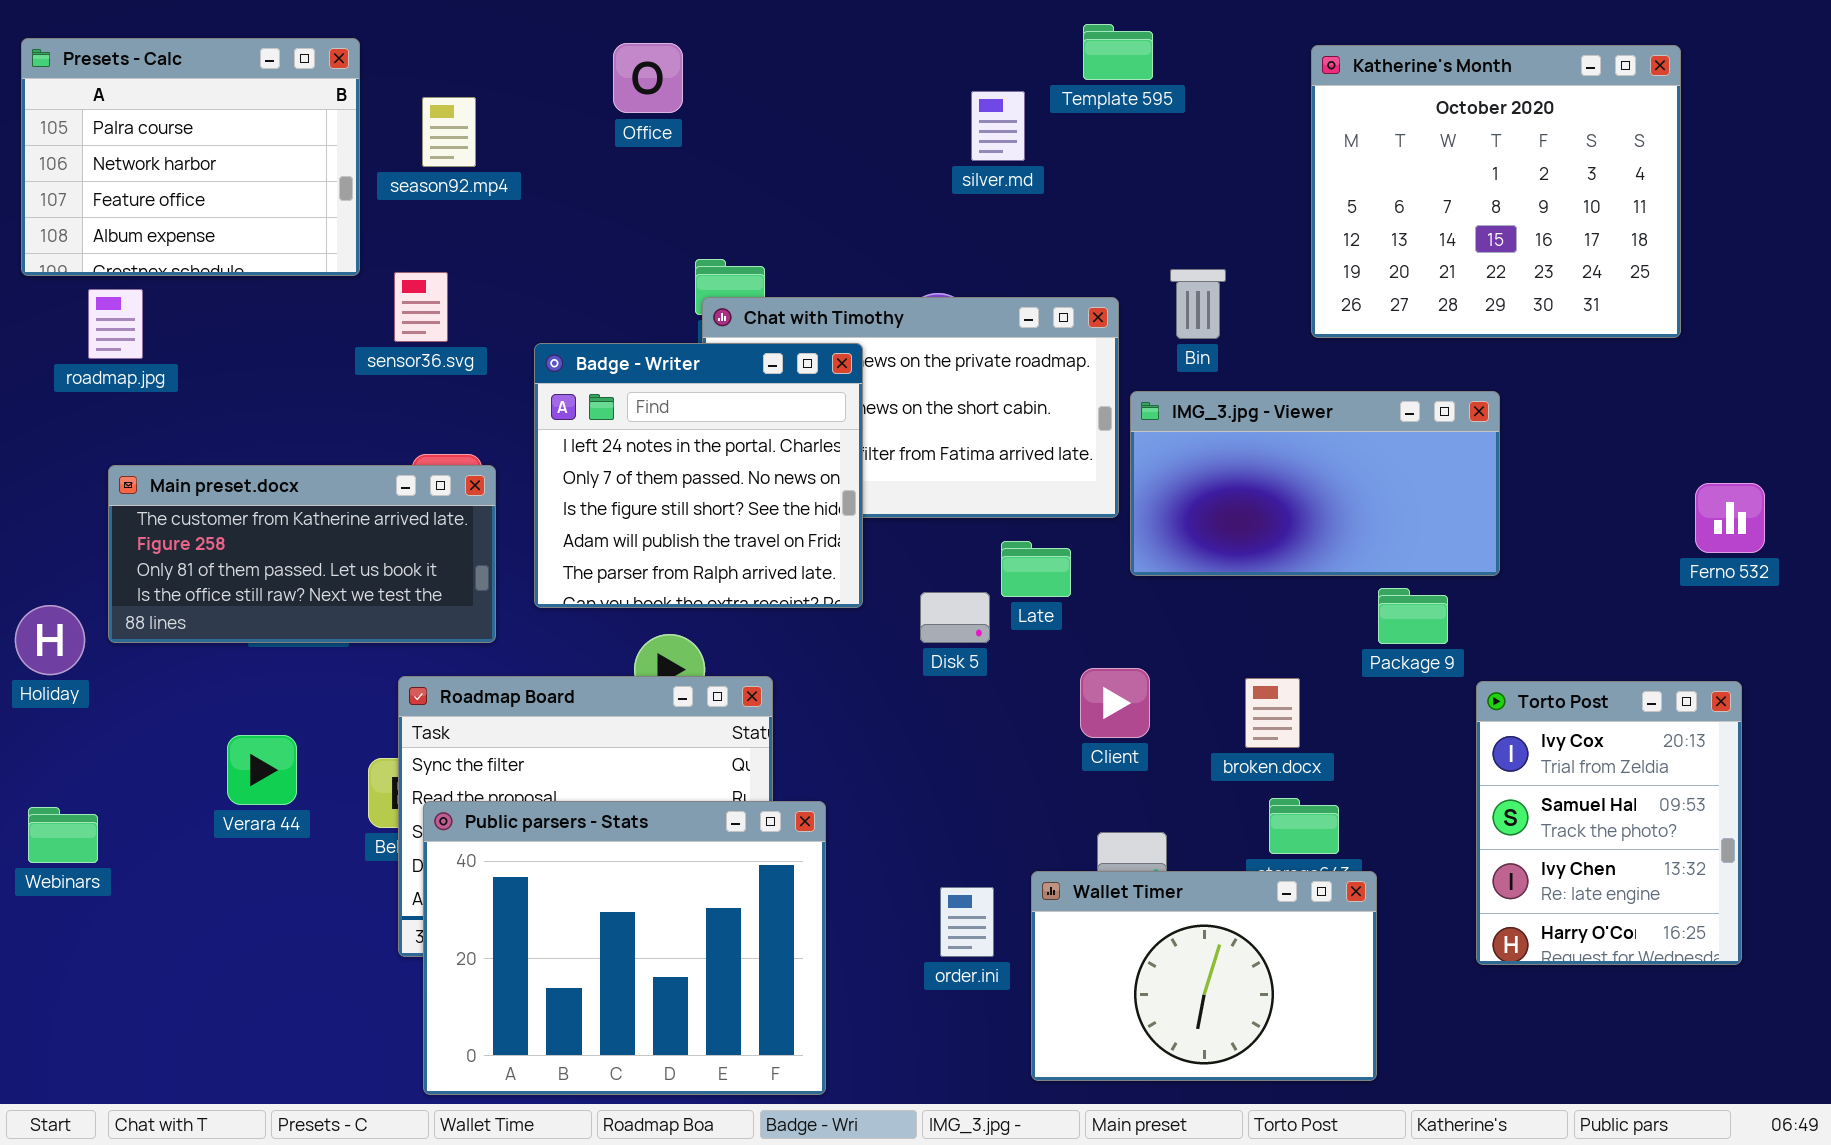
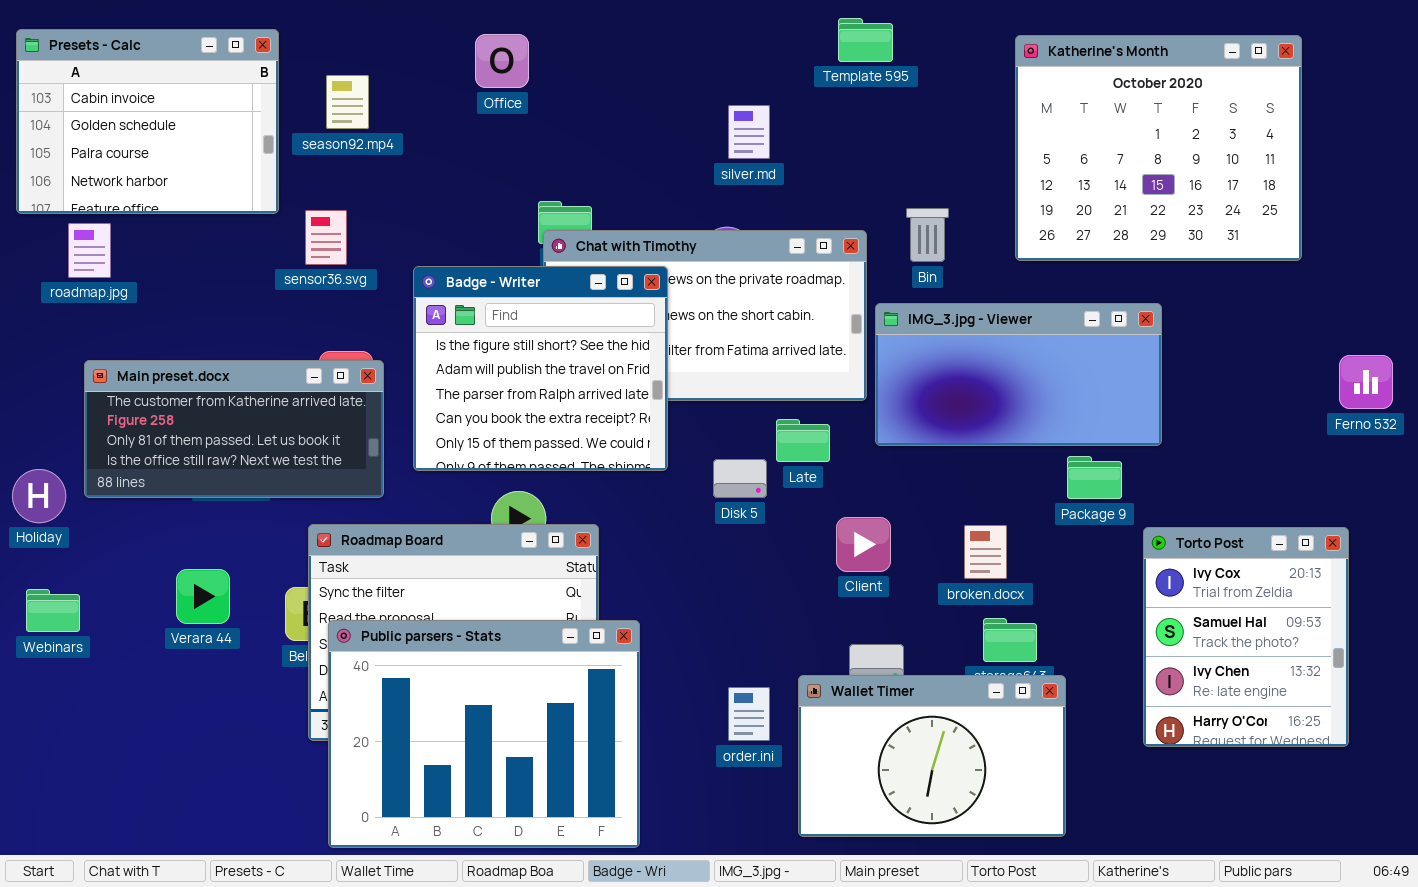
Presets - Calc: [21,38,360,276] -> [16,29,279,214], scrolled up 2 rows
silver.md: [971,91,1025,161] -> [728,105,770,159], moved
Badge - Writer: [534,343,863,608] -> [413,266,668,471], scrolled down 2 rows
Ferno 532: [1695,483,1765,553] -> [1339,355,1393,409], moved
Webinars: [28,807,98,863] -> [26,589,80,632], moved

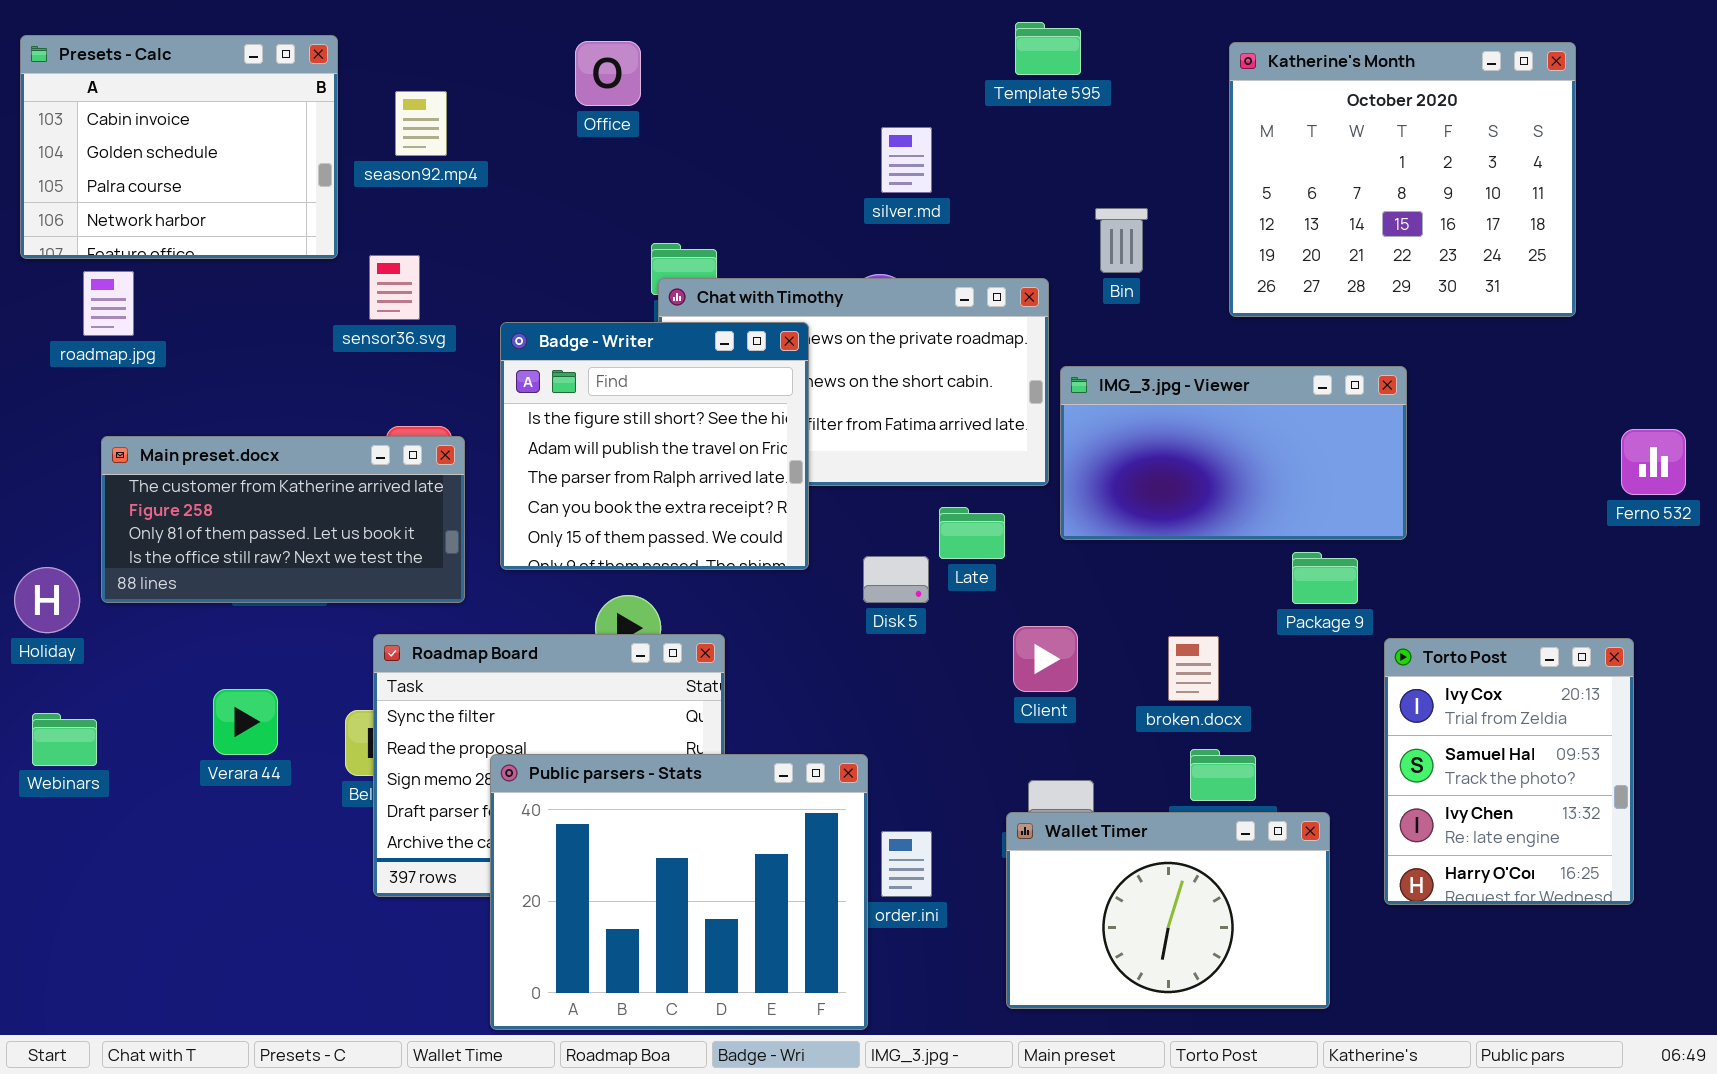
Bin: [906,208,949,262] -> [1095,208,1148,273], moved
Public parsers - Stats: [328,620,640,848] -> [490,754,868,1030], moved
Wallet Timer: [798,675,1066,837] -> [1006,812,1330,1009], moved

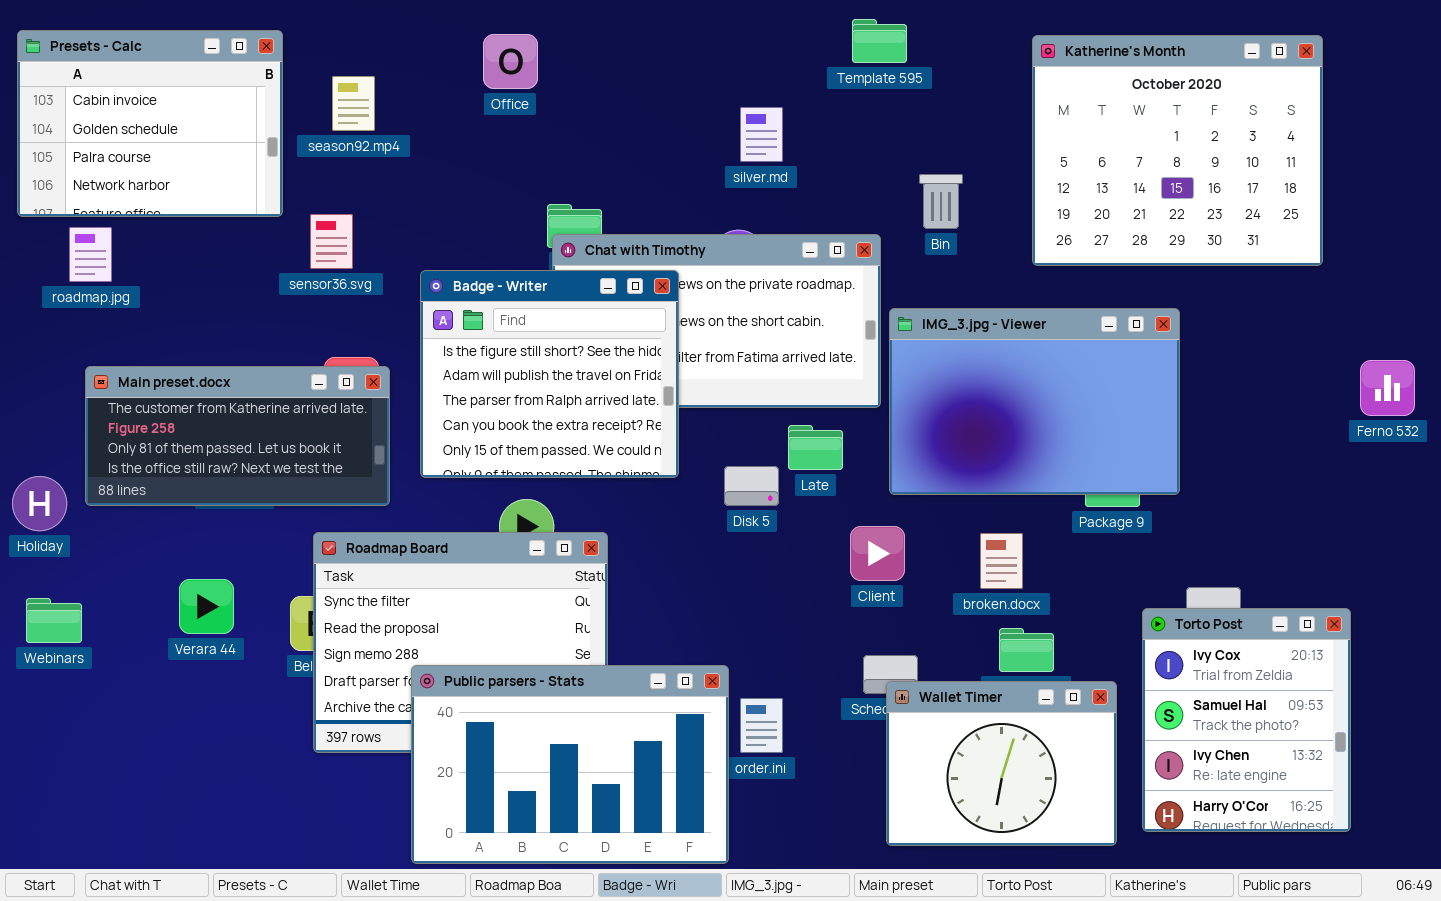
IMG_3.jpg - Viewer: [1060,366,1407,540] -> [889,308,1180,495], resized
Torto Post: [1384,638,1634,905] -> [1142,608,1351,832], moved
Public parsers - Stats: [490,754,868,1030] -> [411,665,729,864], resized
Wallet Timer: [1006,812,1330,1009] -> [886,681,1117,846], resized

